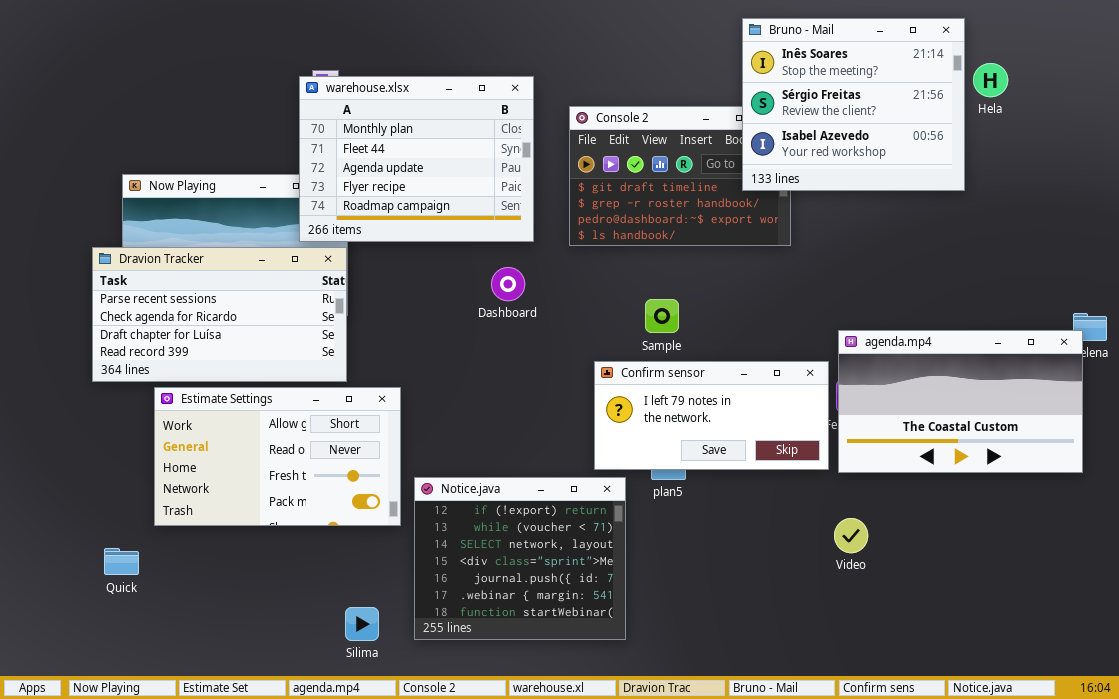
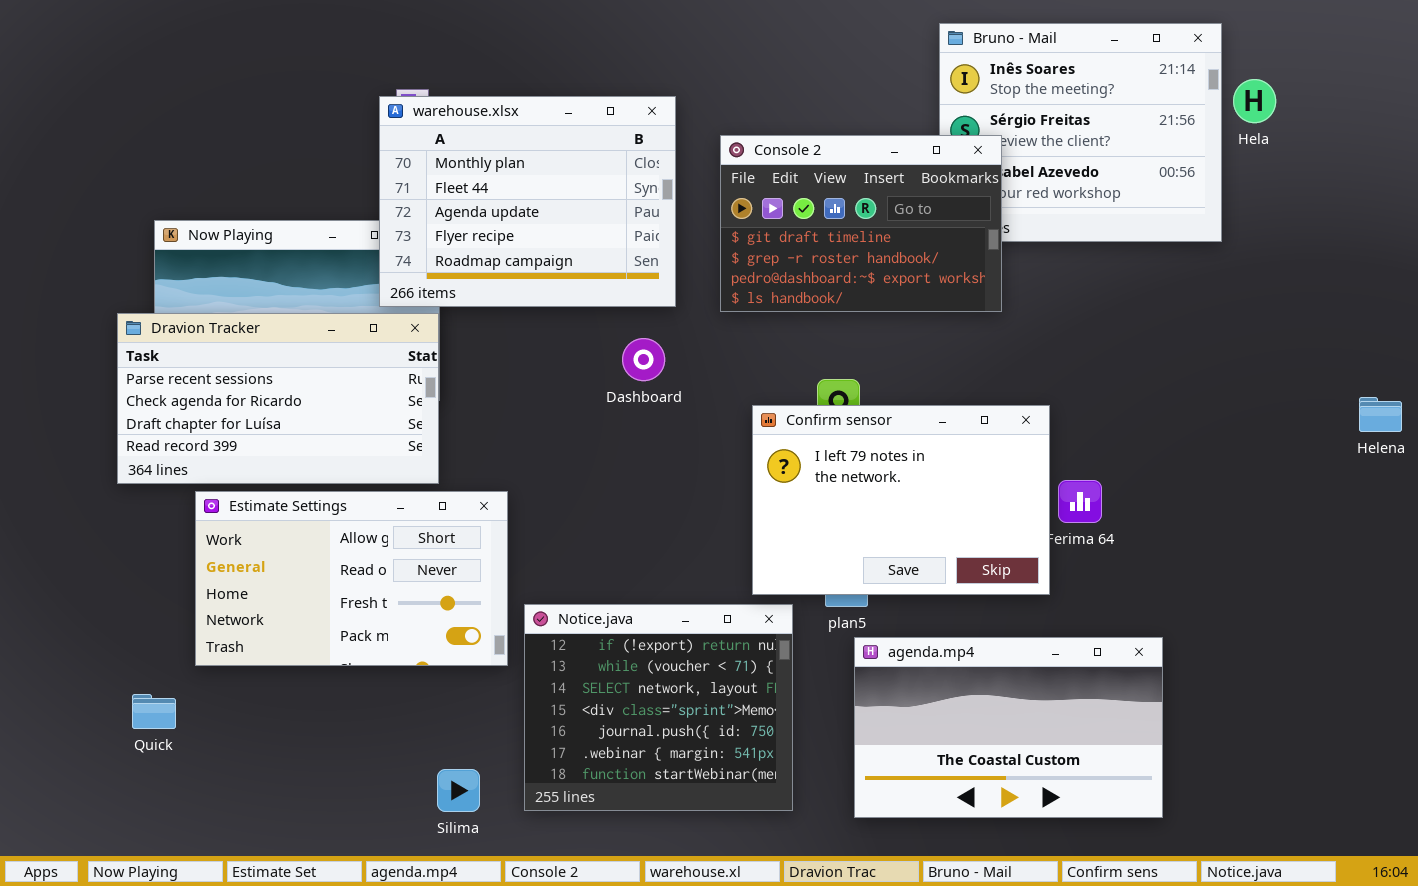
Console 2: [569,106,791,246] -> [720,135,1002,312], raised
agenda.mp4: [838,330,1083,473] -> [854,637,1163,818], moved
Confirm sensor: [594,361,829,470] -> [752,405,1050,595], resized

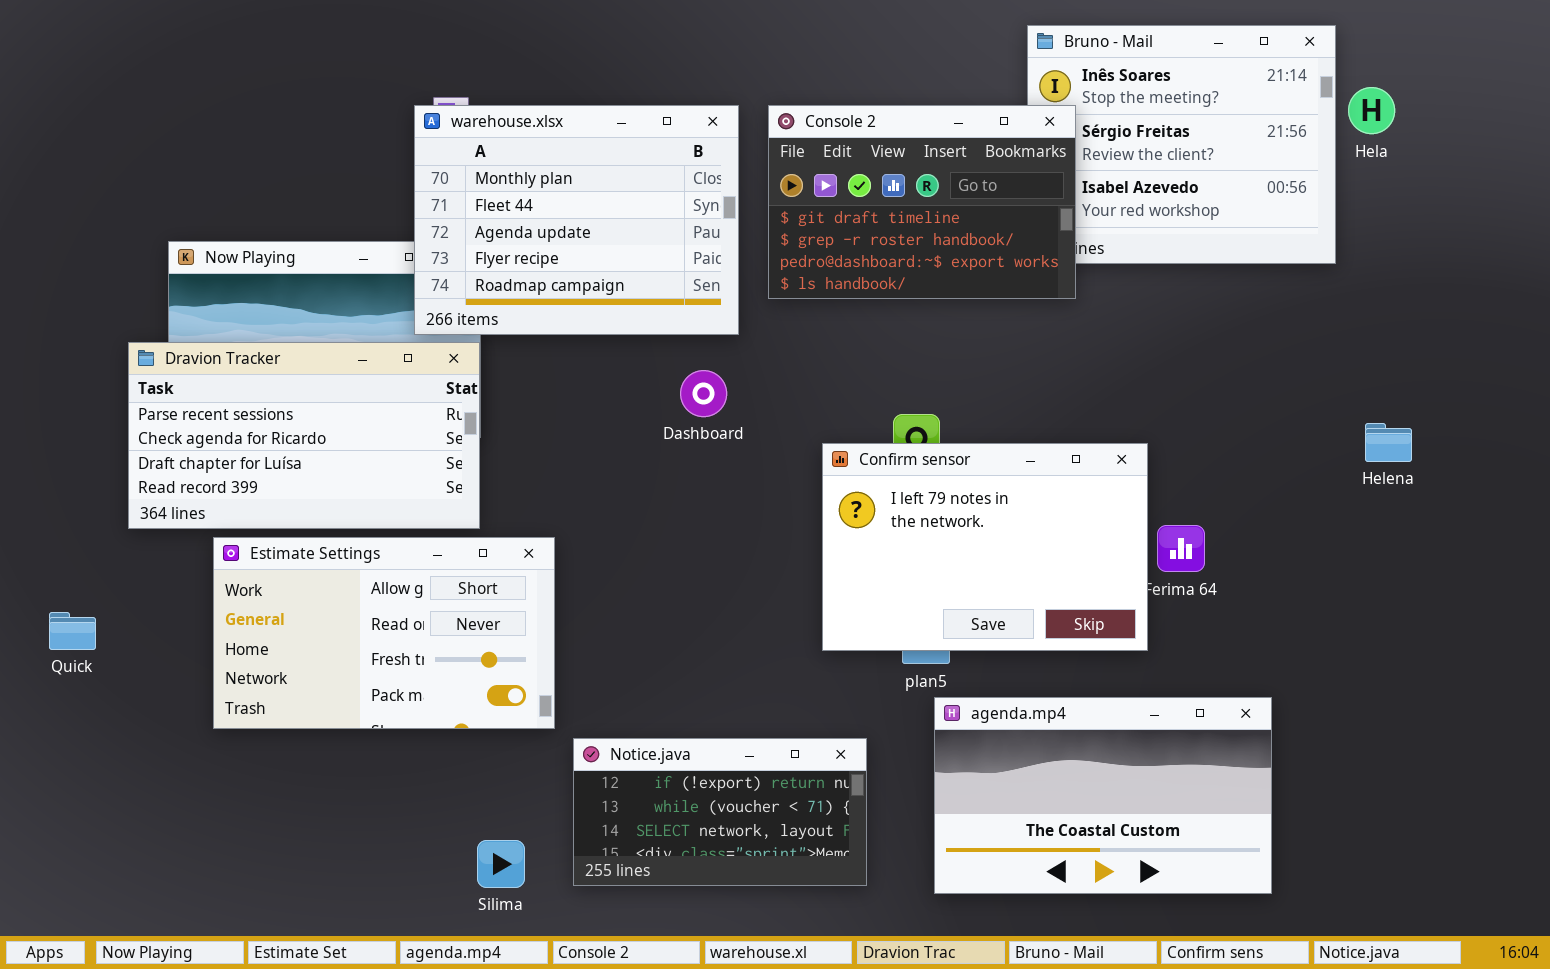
Console 2: [720,135,1002,312] -> [768,105,1076,299], moved
Helena: [1359,397,1402,432] -> [1365,423,1412,462], moved
Notice.java: [524,604,793,811] -> [573,738,867,886], resized
Quick: [132,694,176,729] -> [49,612,96,650], moved

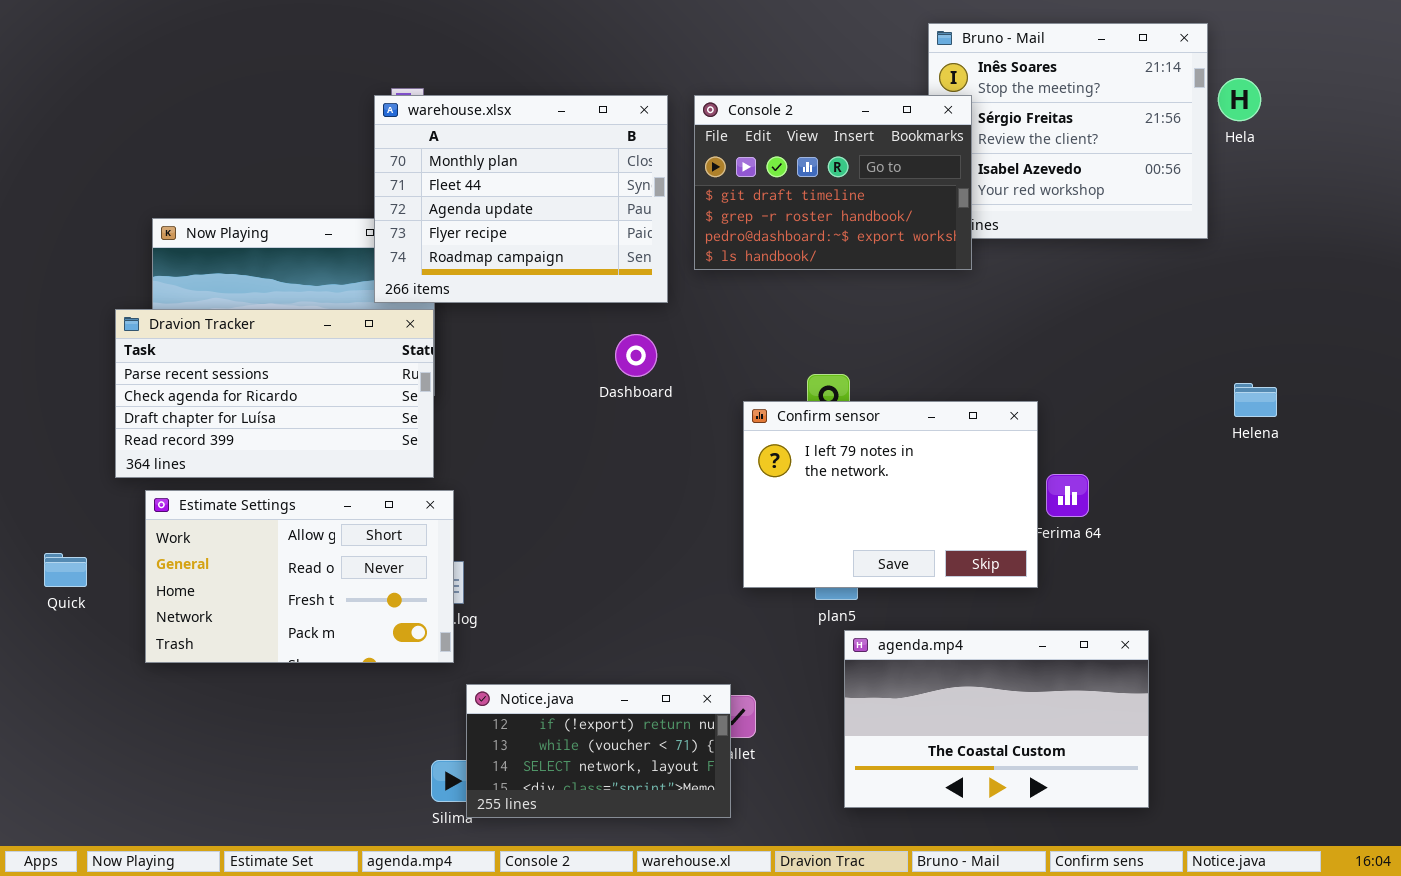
Estimate Settings: [213,537,555,729] -> [145,490,454,663], moved
Notice.java: [573,738,867,886] -> [466,684,731,818], moved

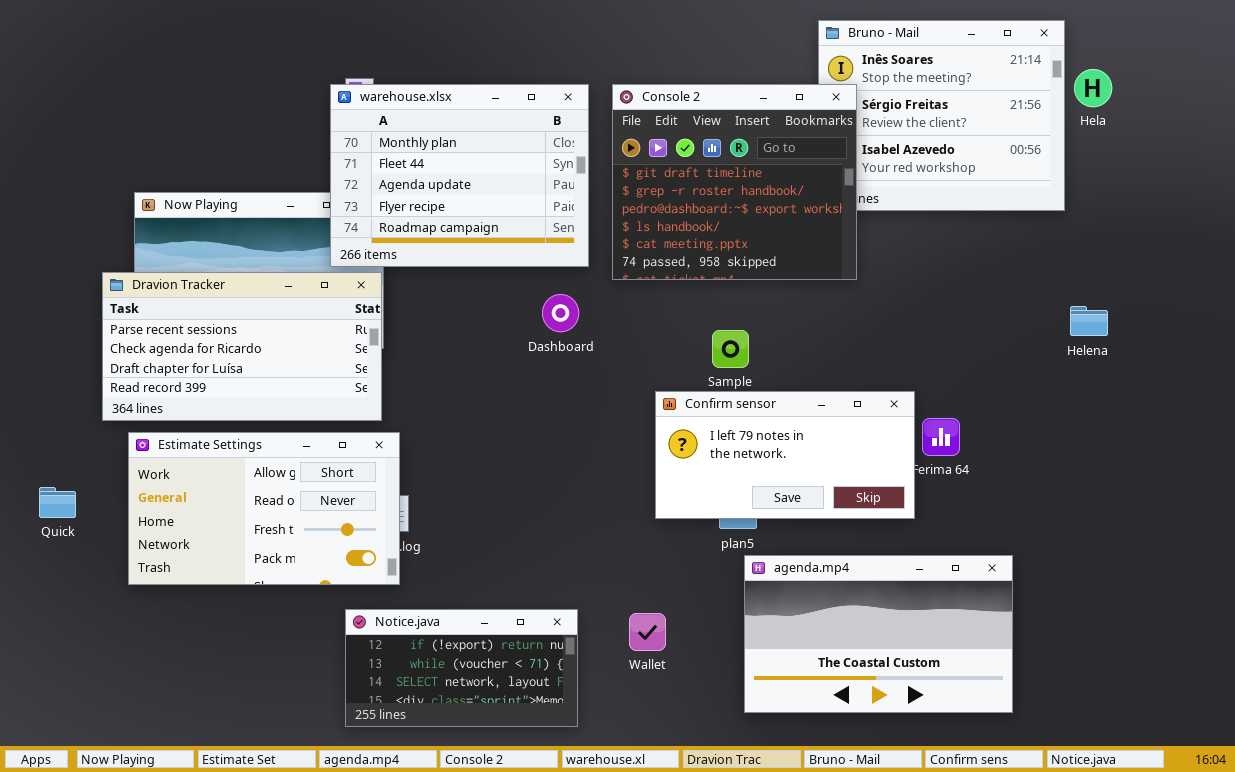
Console 2: [694,95,972,270] -> [612,84,857,280], resized
Helena: [1234,383,1277,417] -> [1070,306,1108,336], moved
Confirm sensor: [743,401,1038,588] -> [655,391,915,519], resized
Notice.java: [466,684,731,818] -> [345,609,578,727], moved

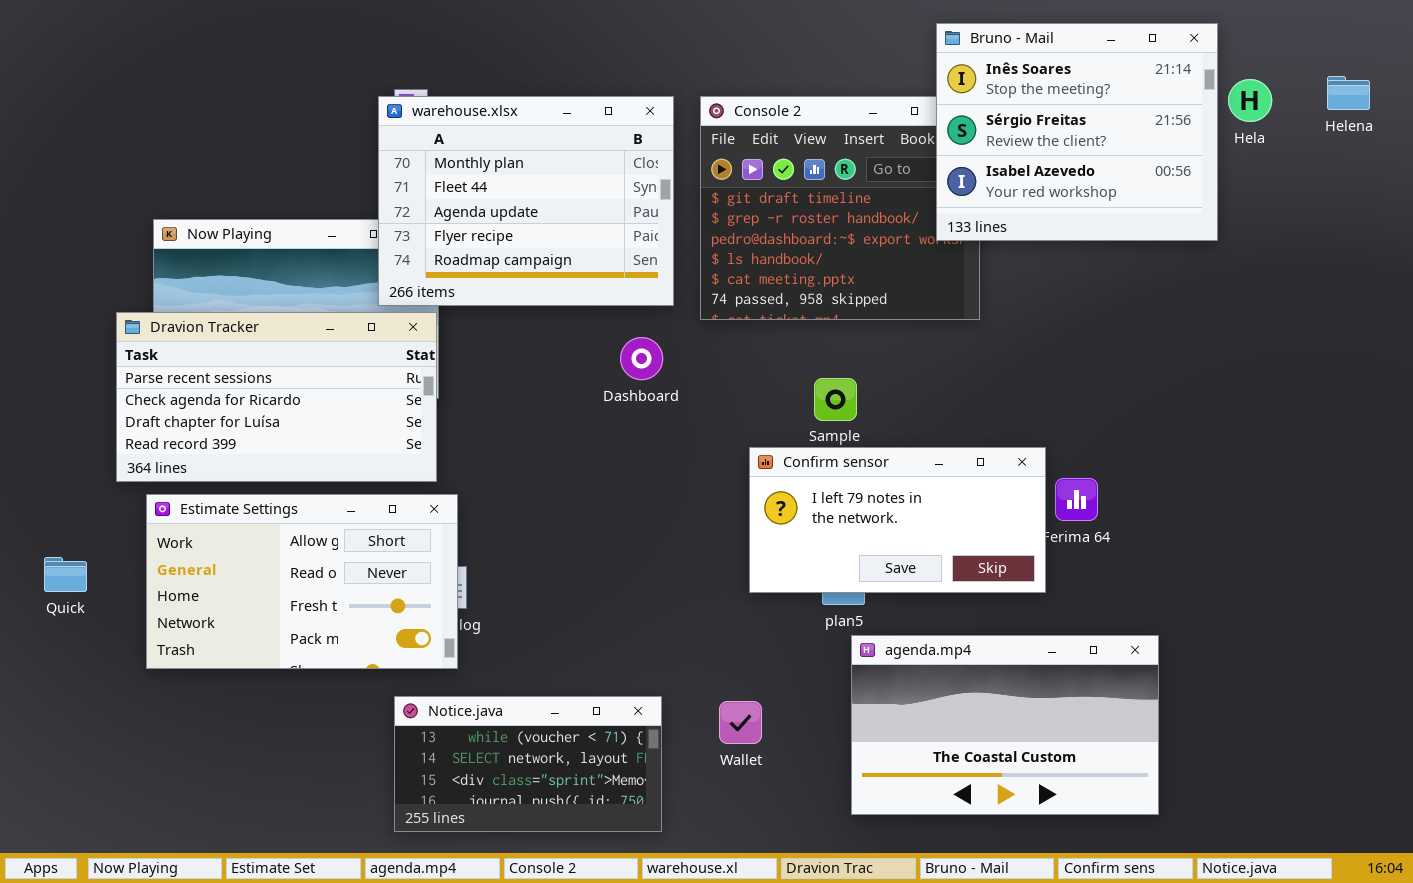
Bruno - Mail: [818,20,1065,211] -> [936,23,1218,241], raised
Helena: [1070,306,1108,336] -> [1327,76,1370,110], moved
Notice.java: [345,609,578,727] -> [394,696,662,832], scrolled down 1 row

